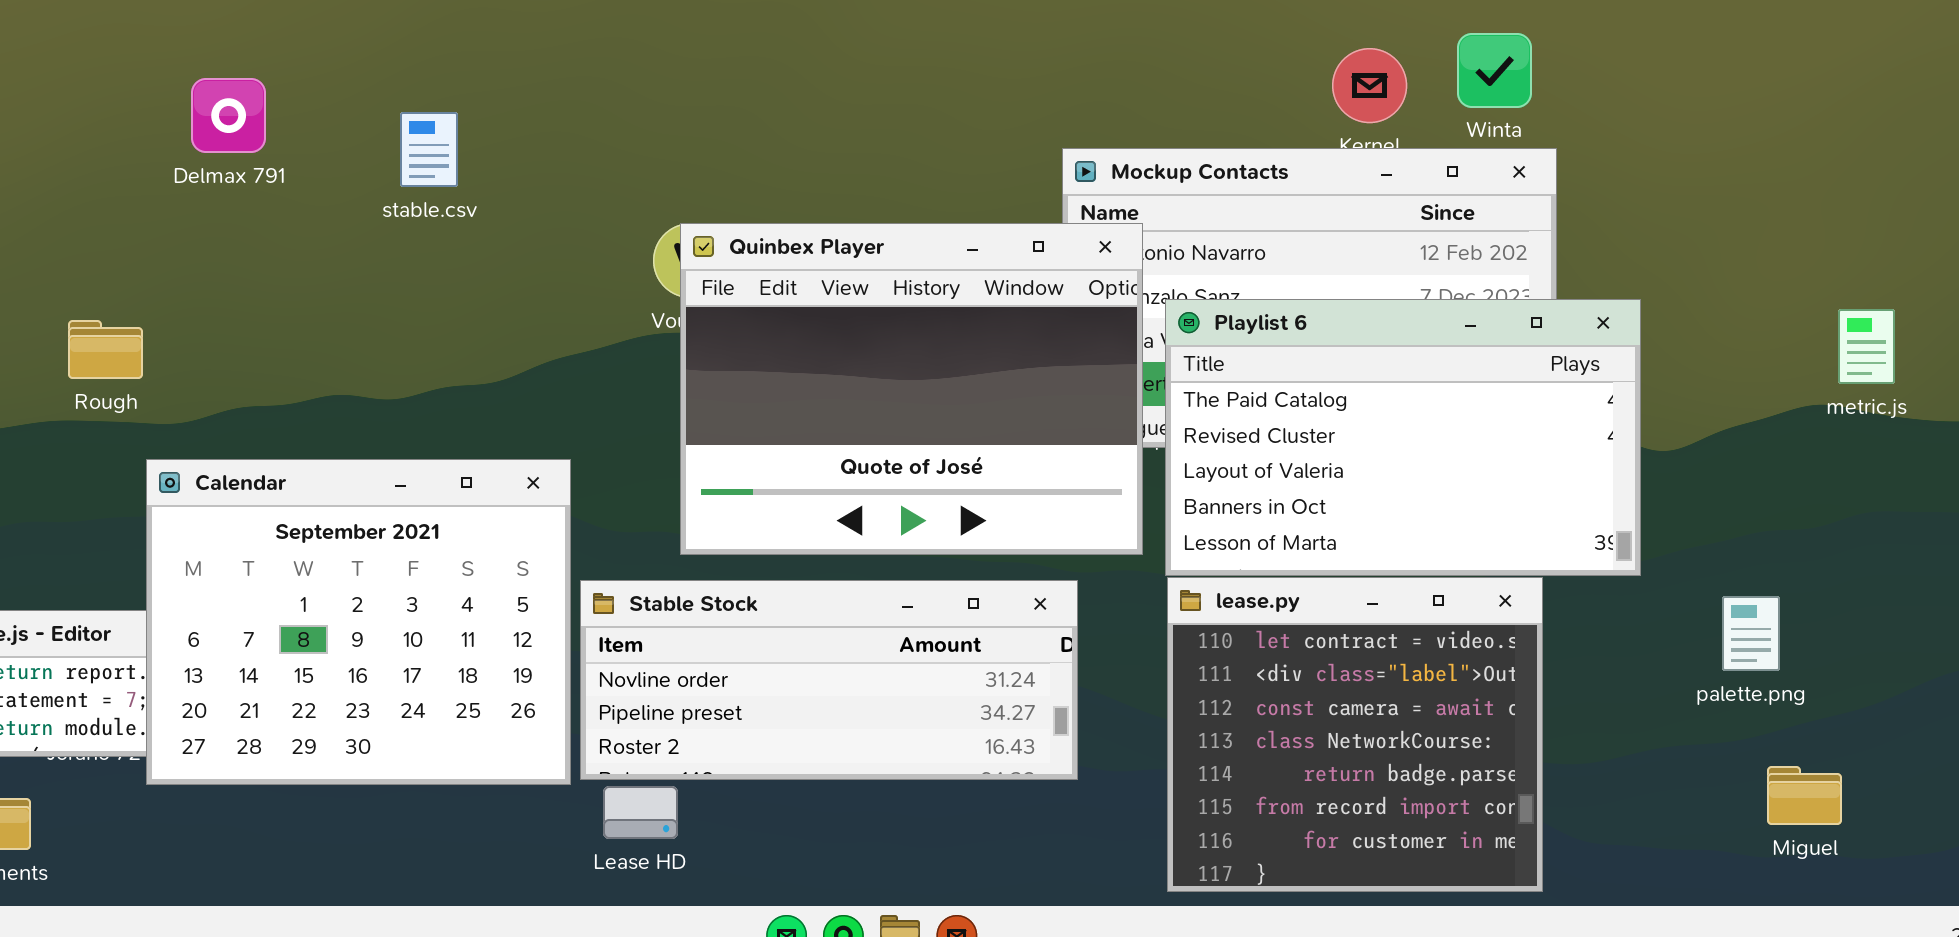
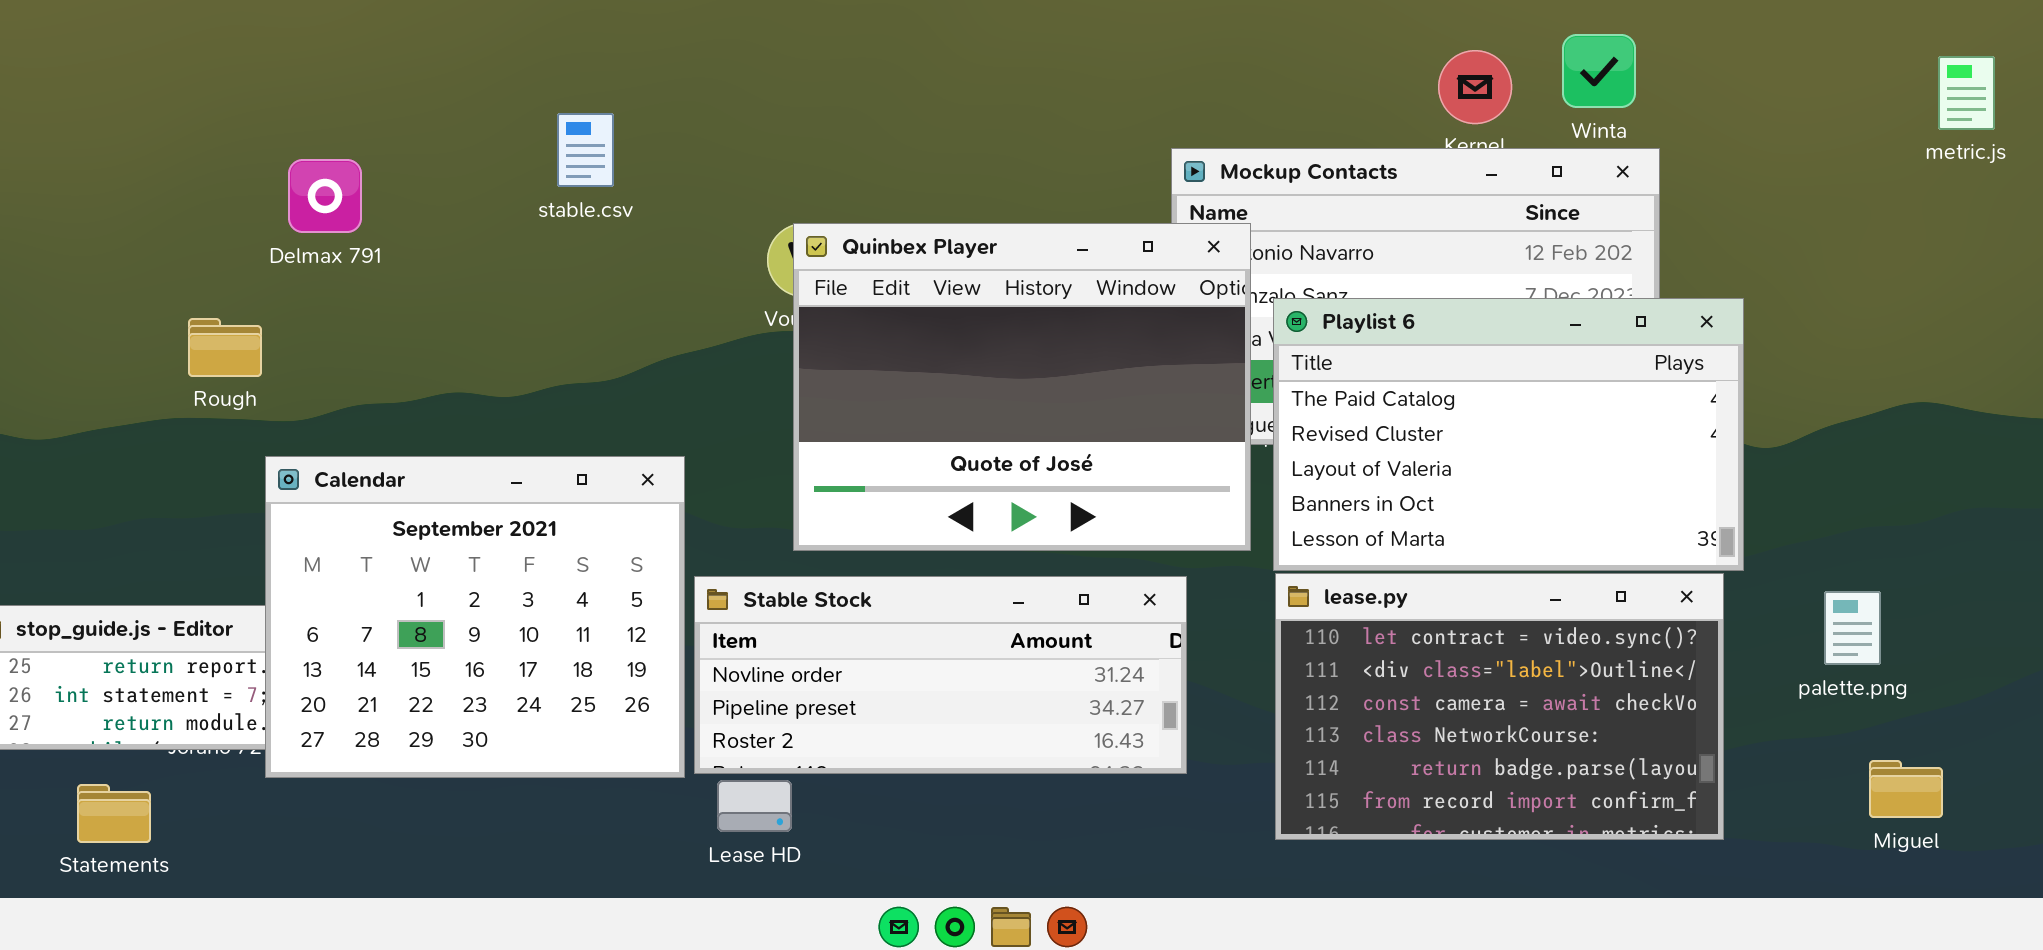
Delmax 791: [191,78,266,153] -> [288,159,362,233], moved
stable.csv: [400,112,458,187] -> [557,113,614,187], moved
metric.js: [1838,309,1895,384] -> [1938,56,1995,130], moved
lease.py: [1167,577,1543,892] -> [1275,573,1724,840], resized

